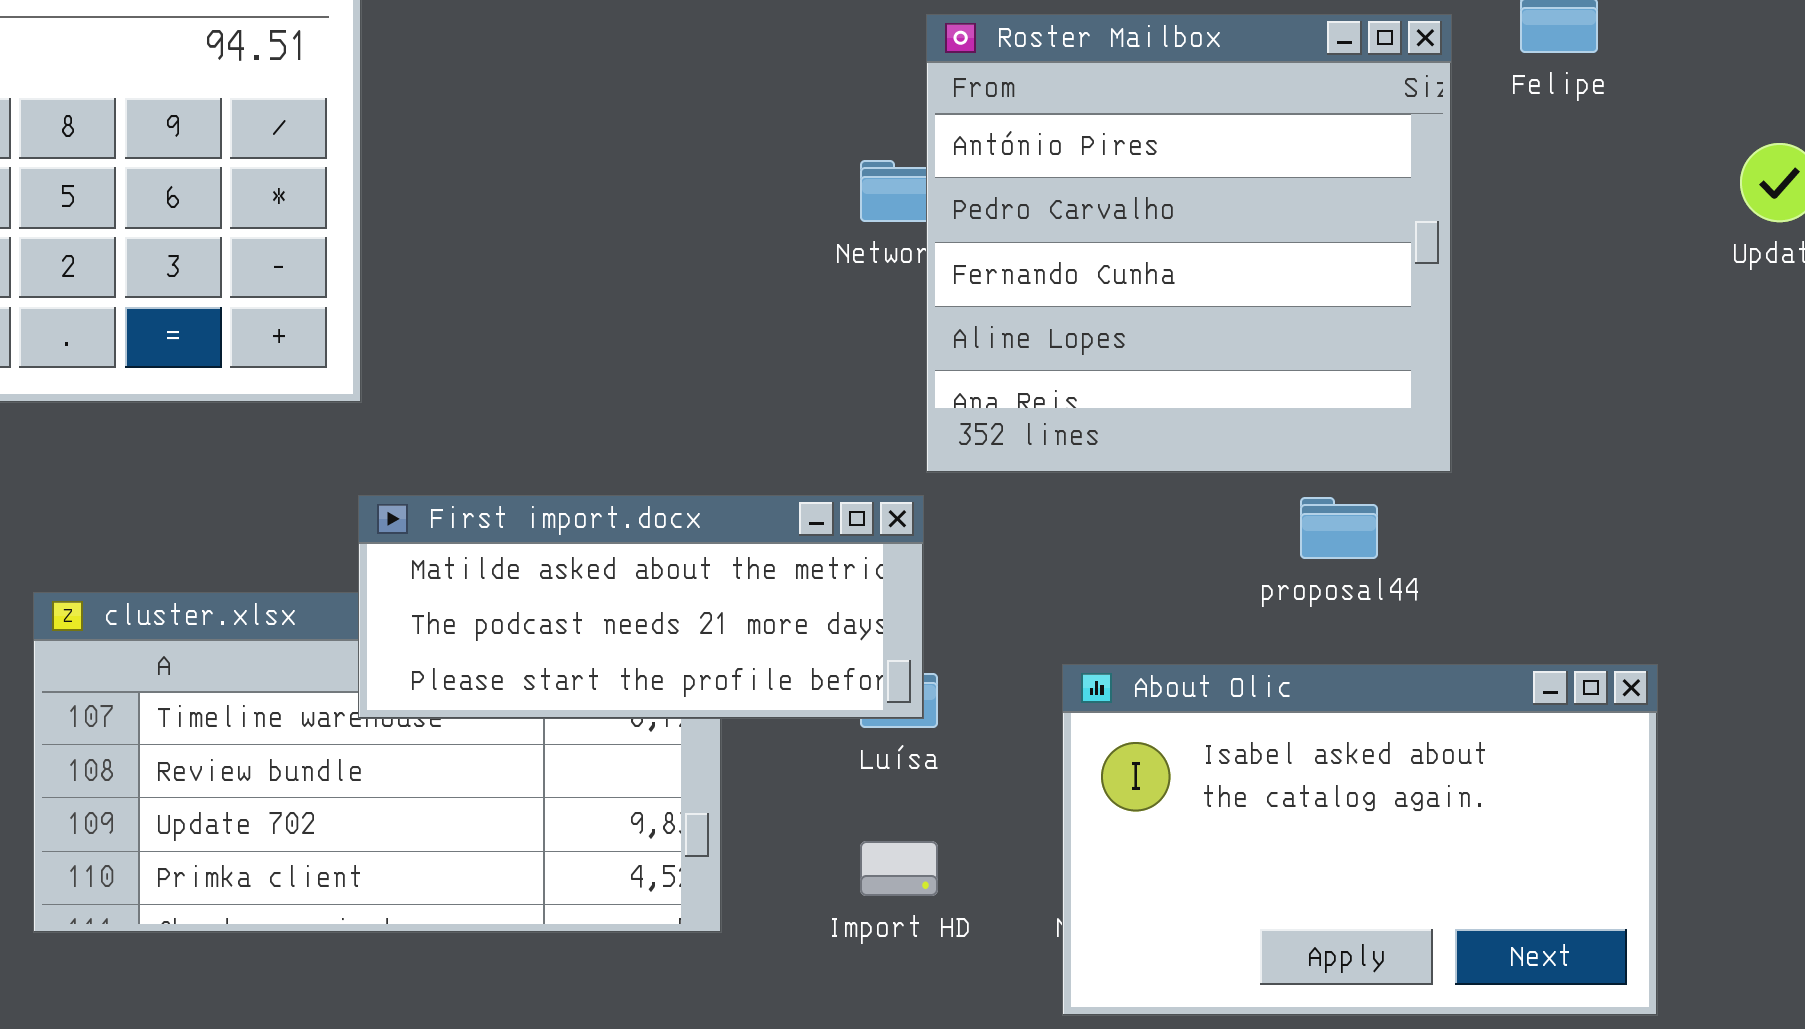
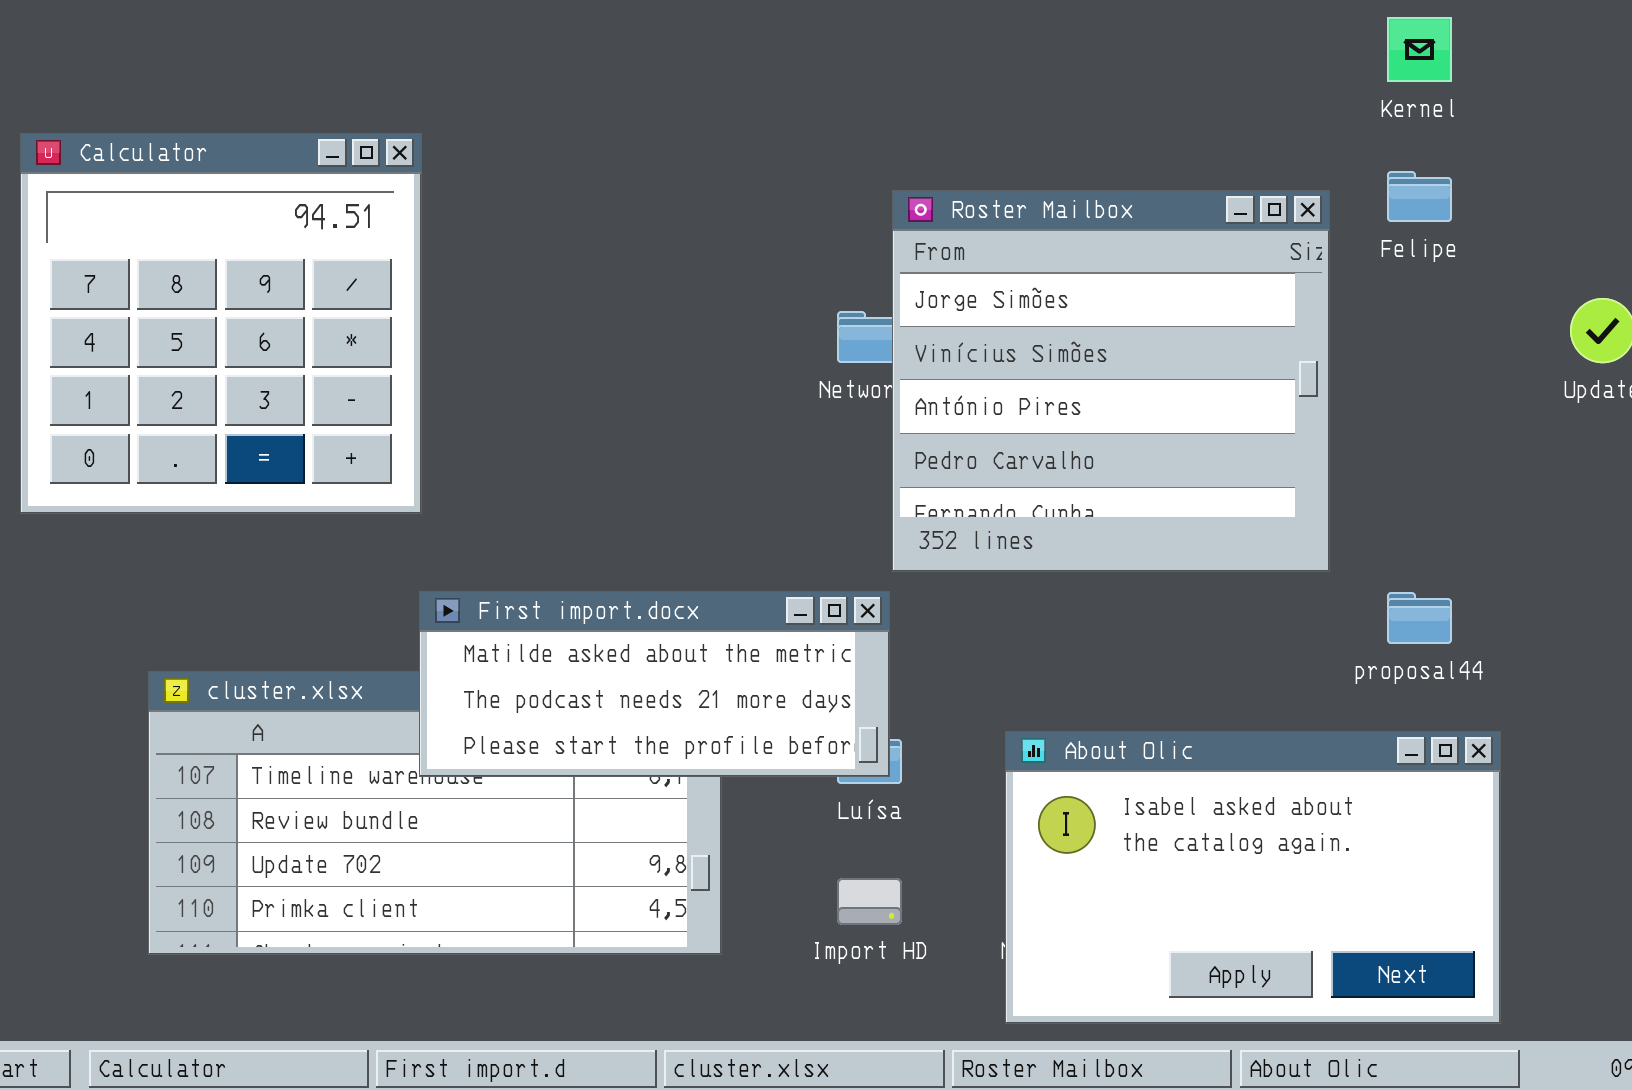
Roster Mailbox: [926,14,1452,473] -> [892,190,1330,572], scrolled up 2 rows
proposal44: [1300,497,1378,559] -> [1387,592,1452,644], moved

